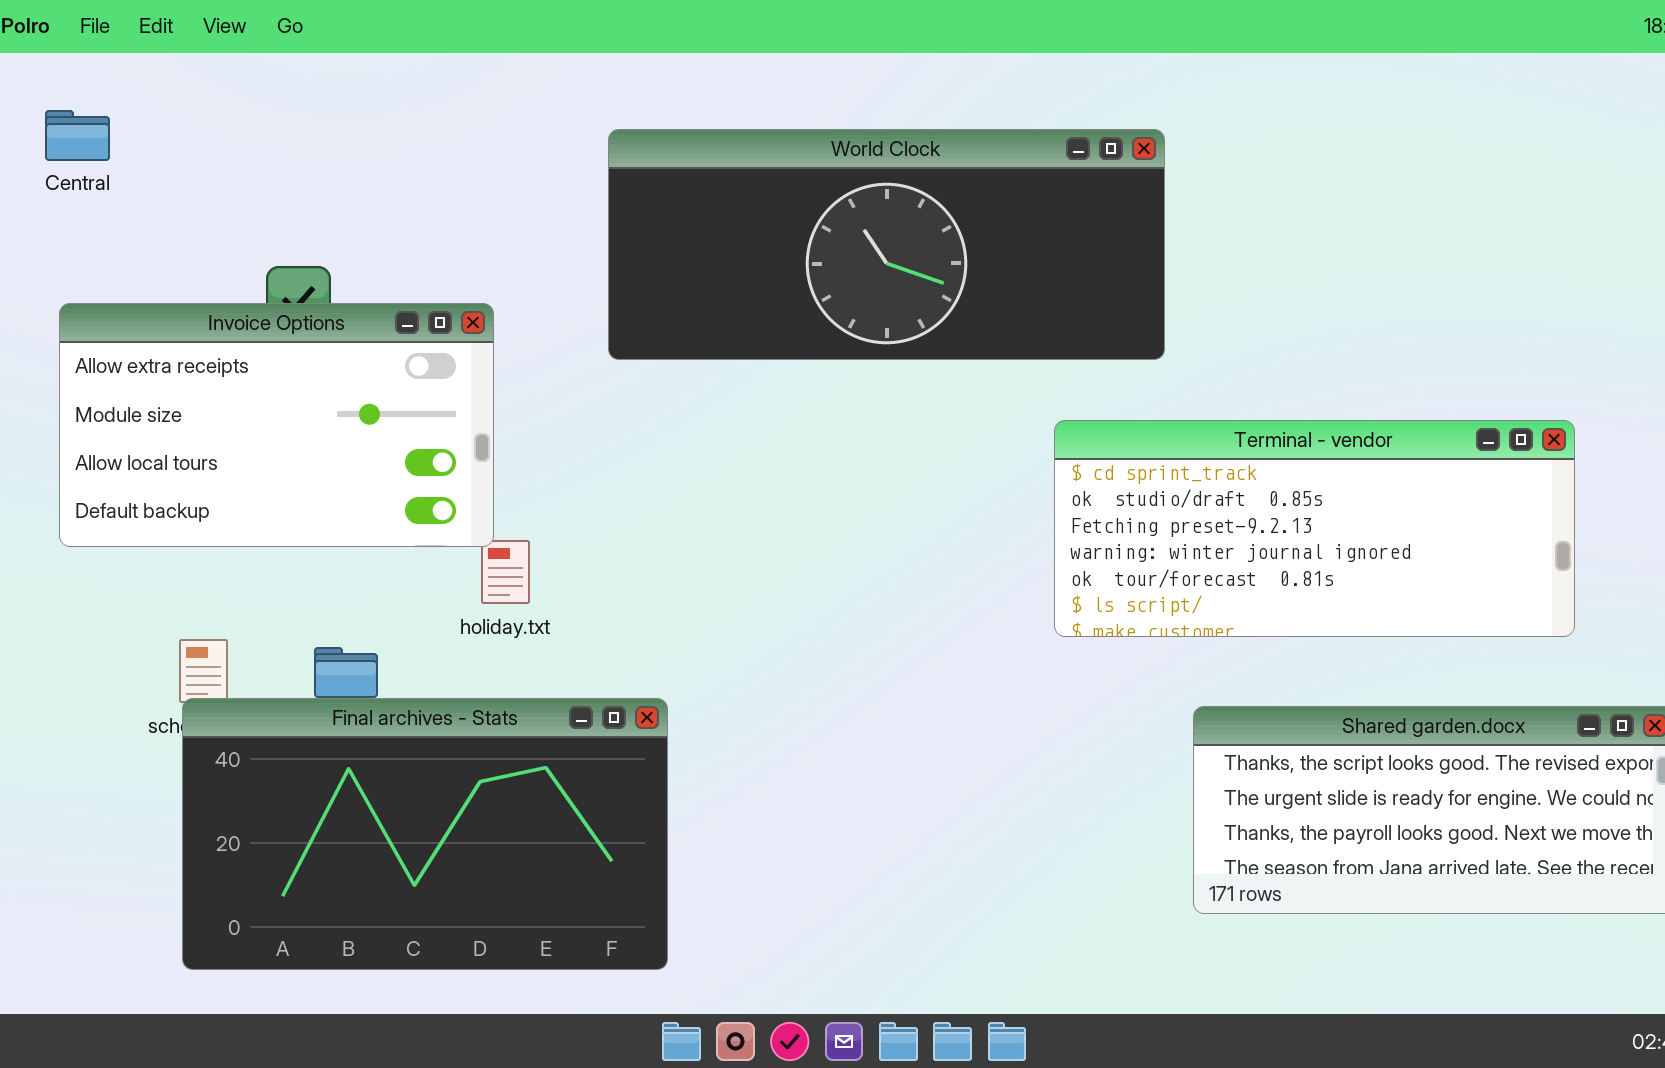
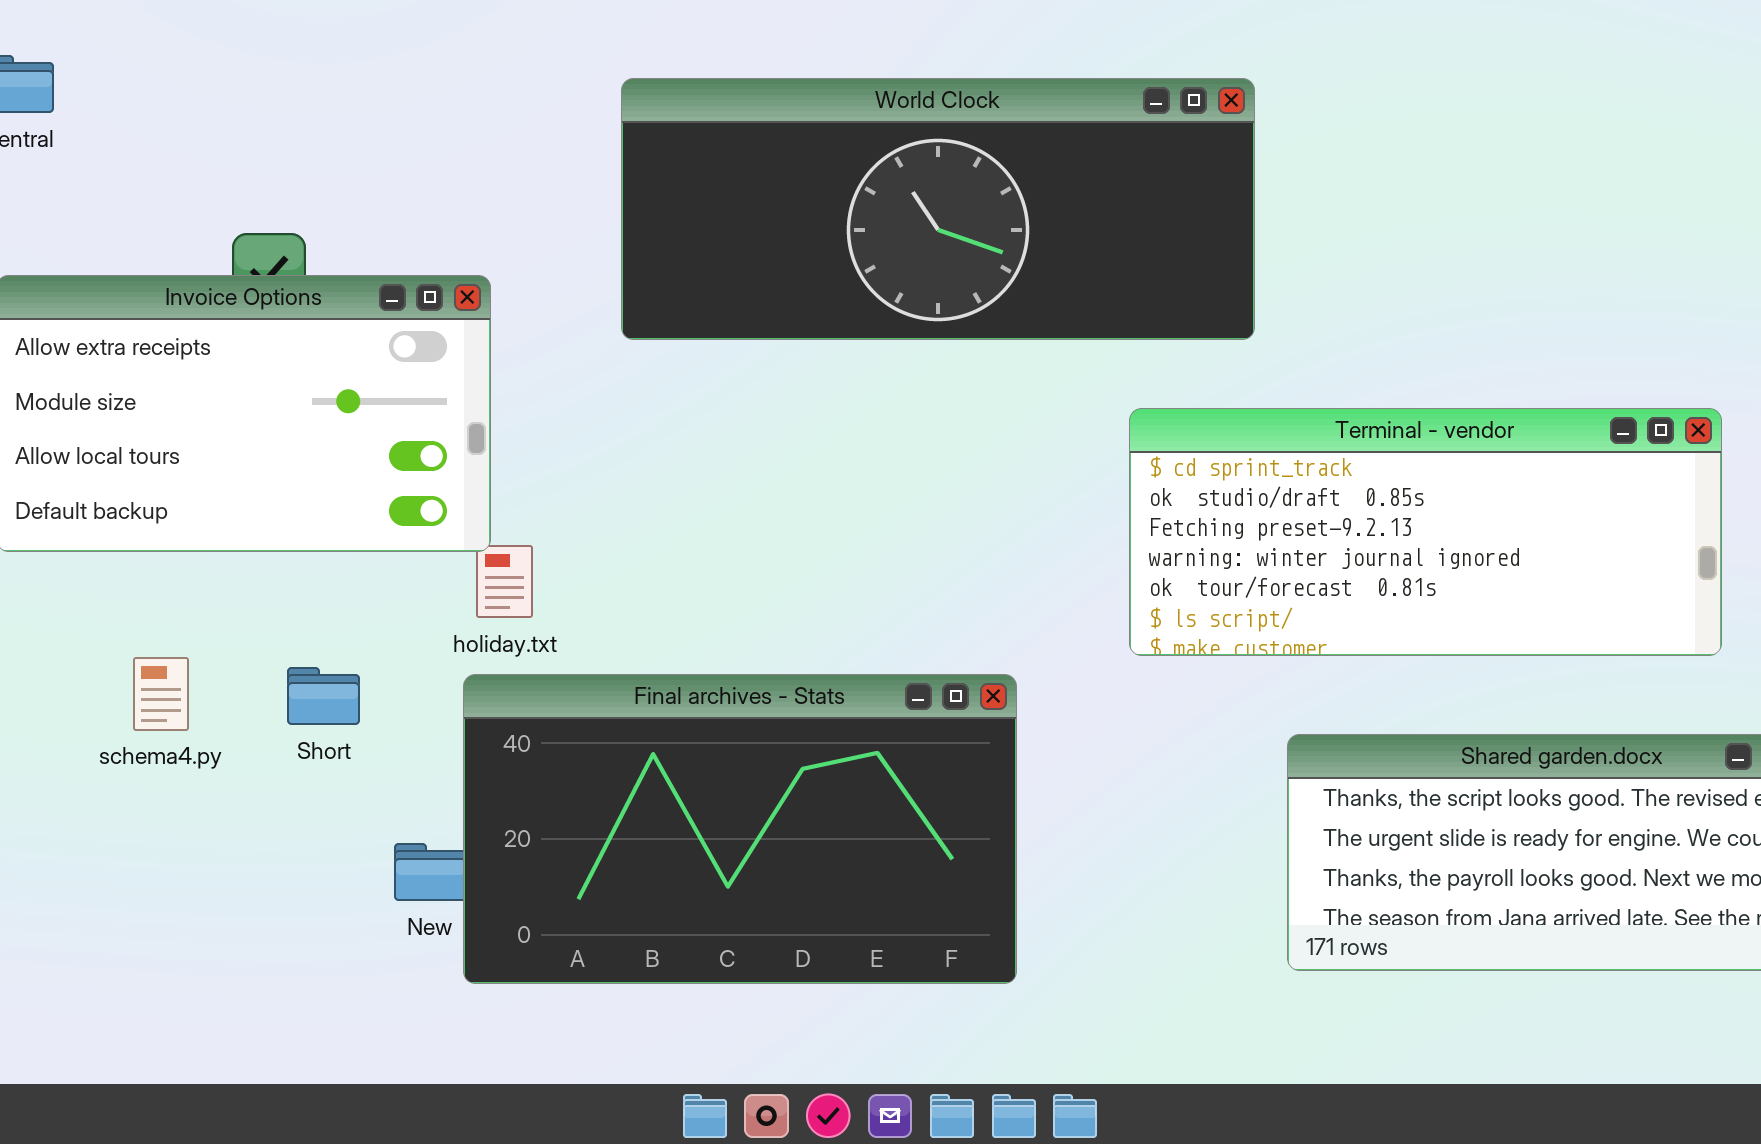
Final archives - Stats: [182,698,668,970] -> [463,674,1017,984], moved

